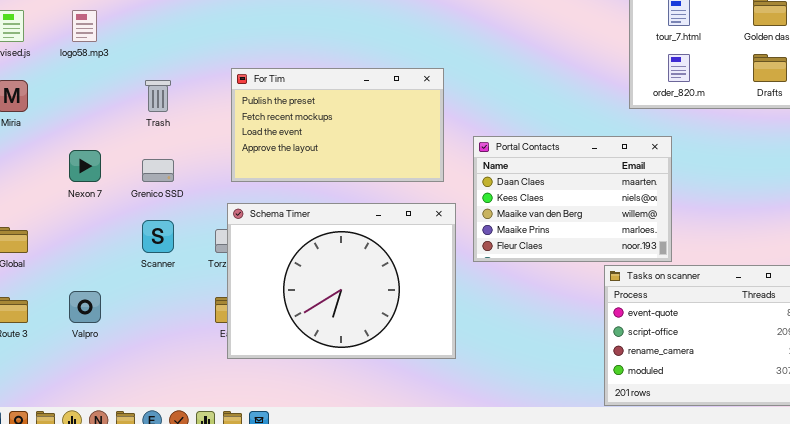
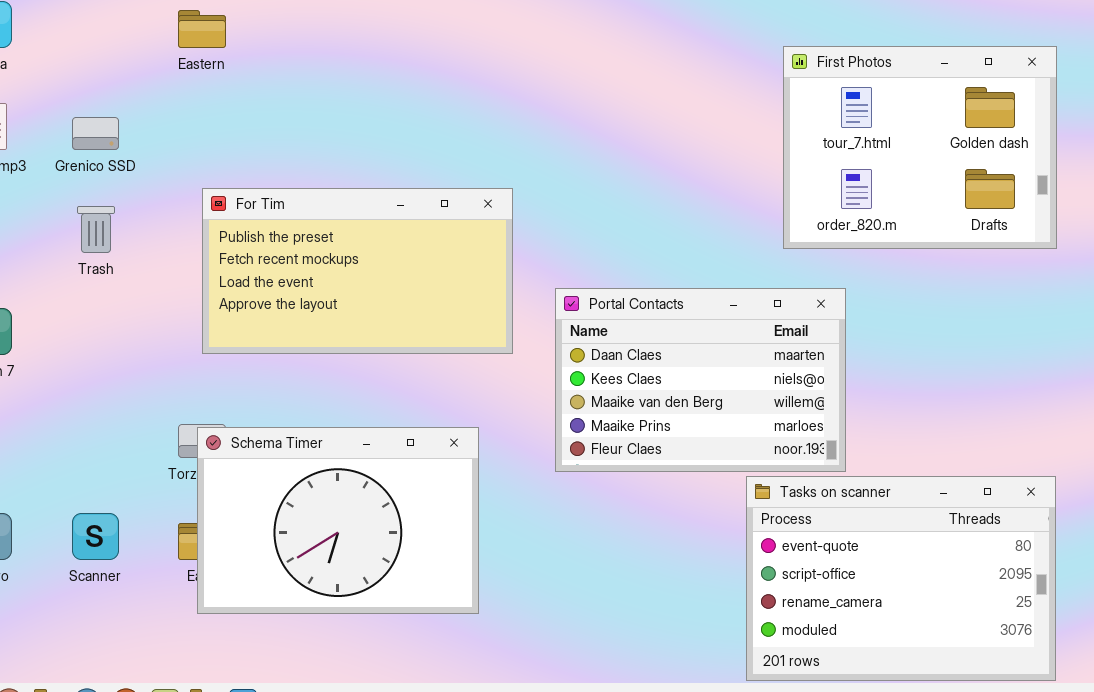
Grenico SSD: [142,159,174,182] -> [72,117,119,150], moved
Schema Timer: [227,203,456,359] -> [197,427,479,614], resized
Scanner: [142,220,174,253] -> [72,513,119,560], moved

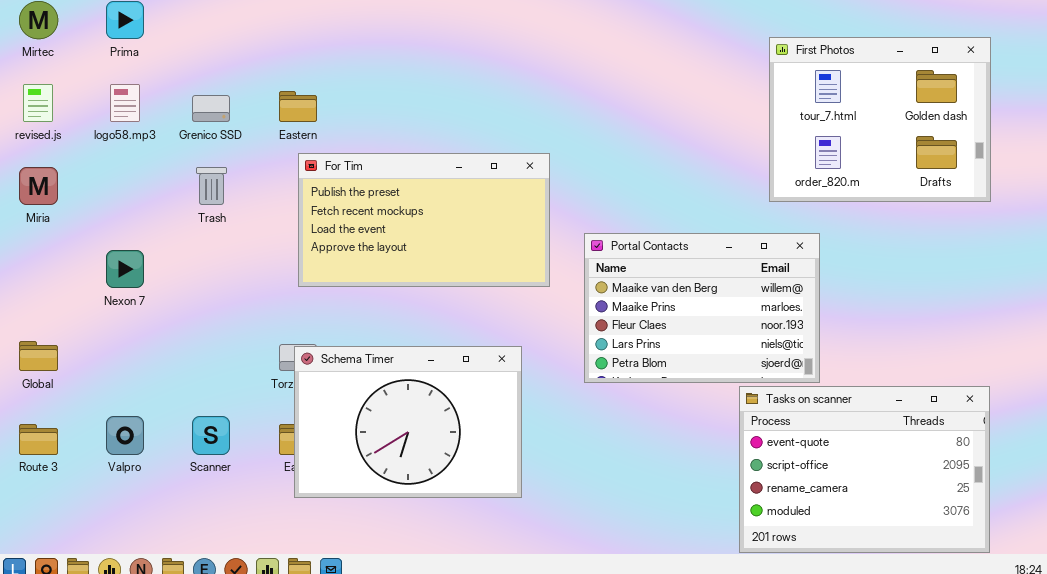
Eastern: [178,10,226,48] -> [279,91,317,122], moved
Portal Contacts: [555,288,846,472] -> [584,233,820,383], scrolled down 2 rows

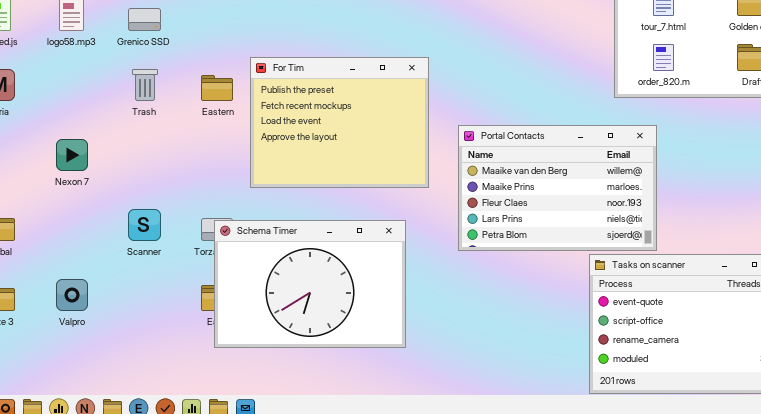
Eastern: [279,91,317,122] -> [201,75,233,101], moved
For Tim: [298,153,550,287] -> [250,57,429,188], resized
Scanner: [192,416,230,455] -> [128,209,161,241], moved

